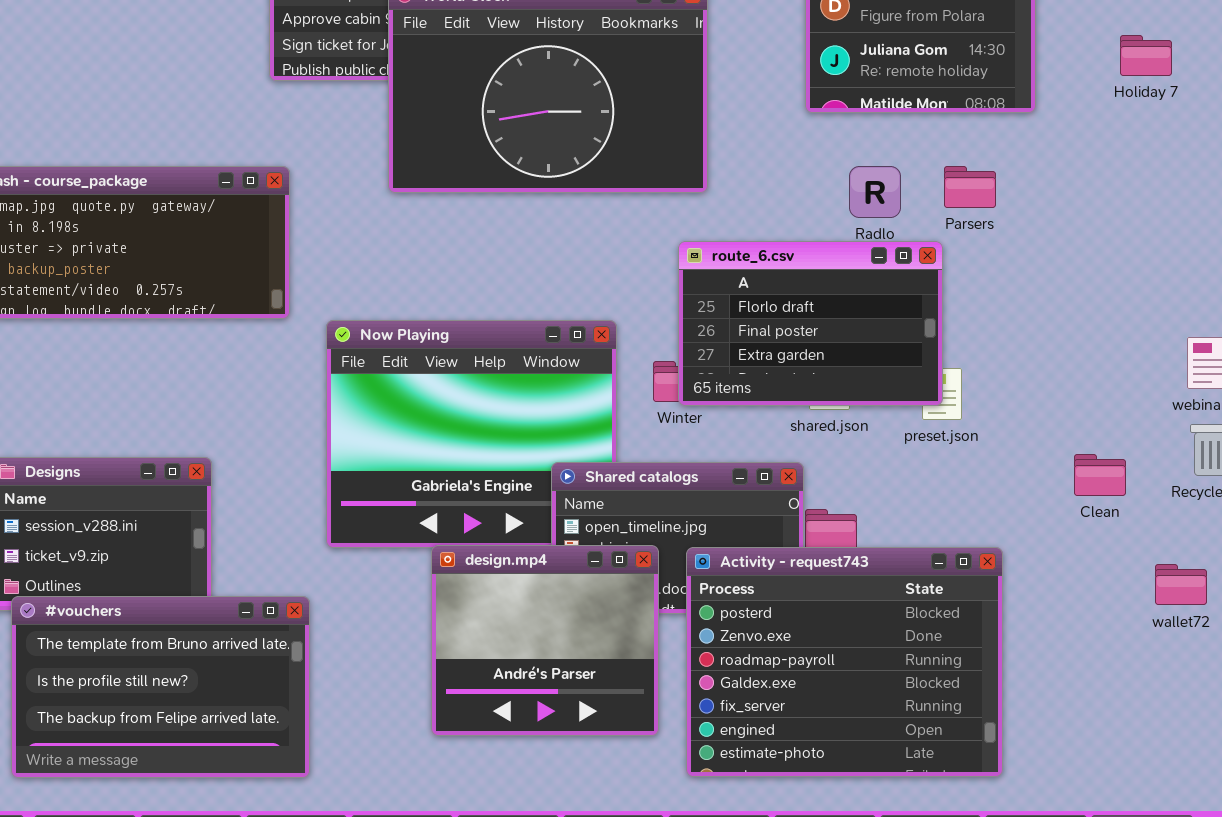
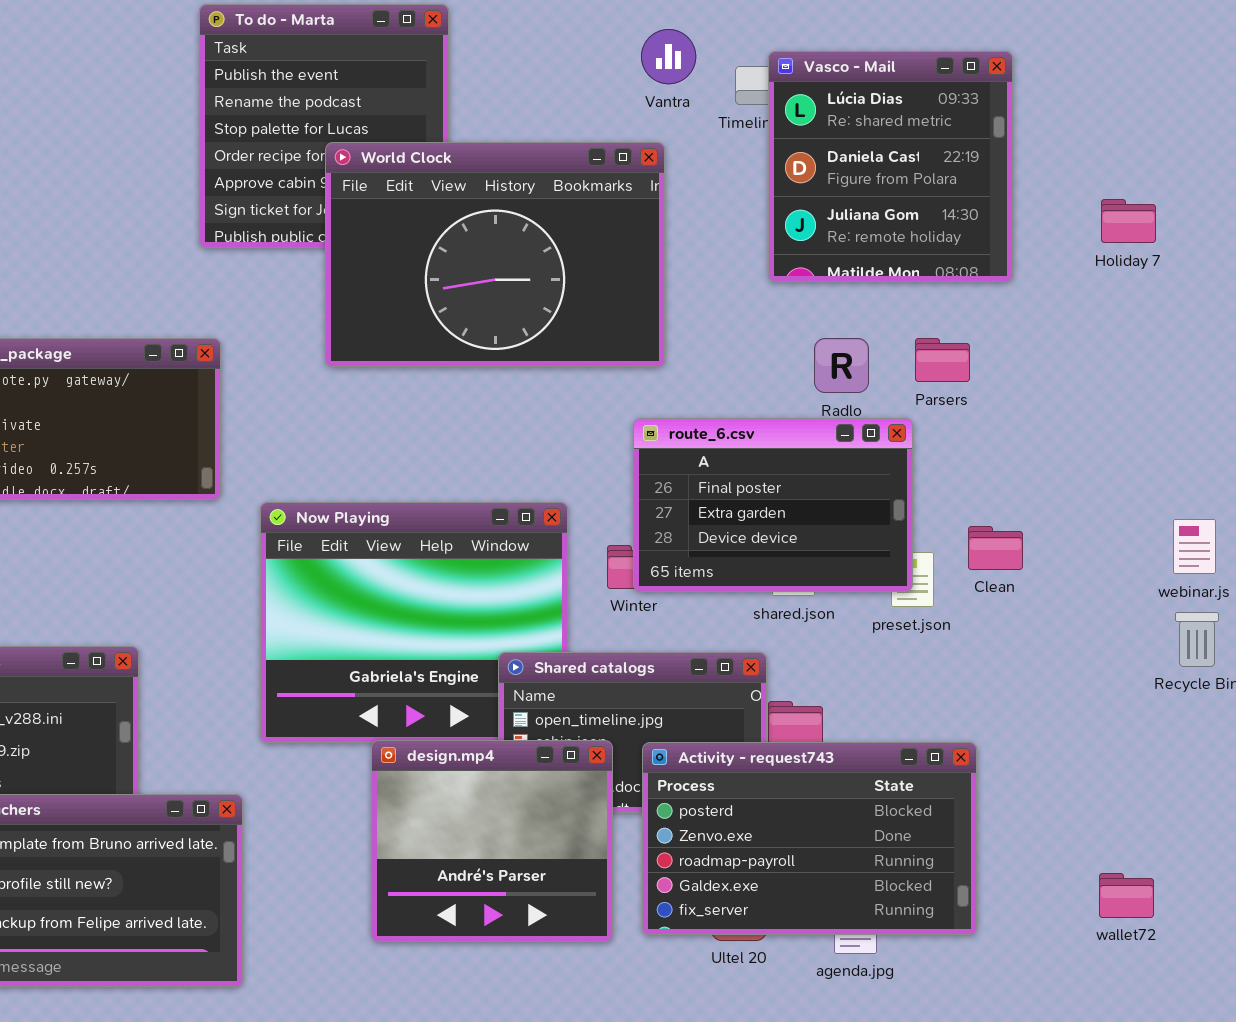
route_6.csv: [678,241,943,406] -> [633,418,913,592], scrolled down 1 row
Clean: [1074,454,1126,496] -> [968,526,1023,570], moved
Activity - request743: [686,547,1003,777] -> [642,742,977,935], resized
wallet72: [1155,564,1207,605] -> [1099,873,1154,918], moved

